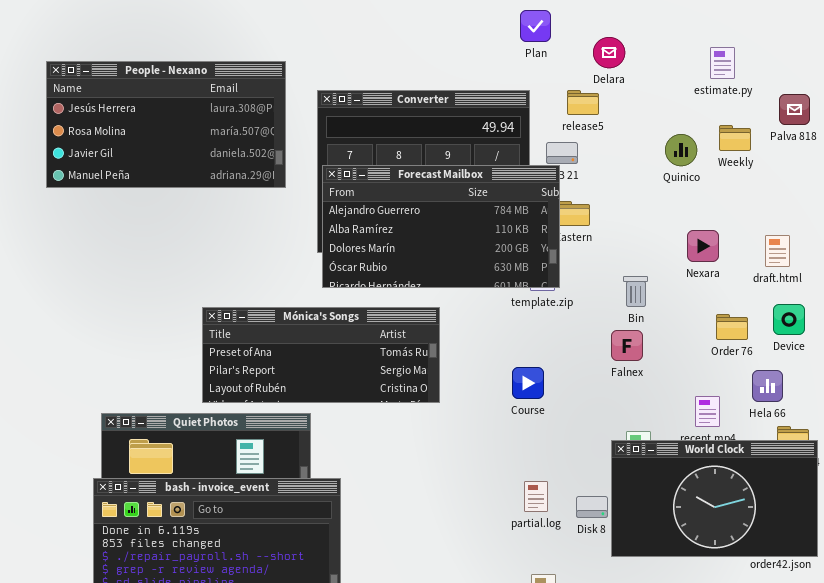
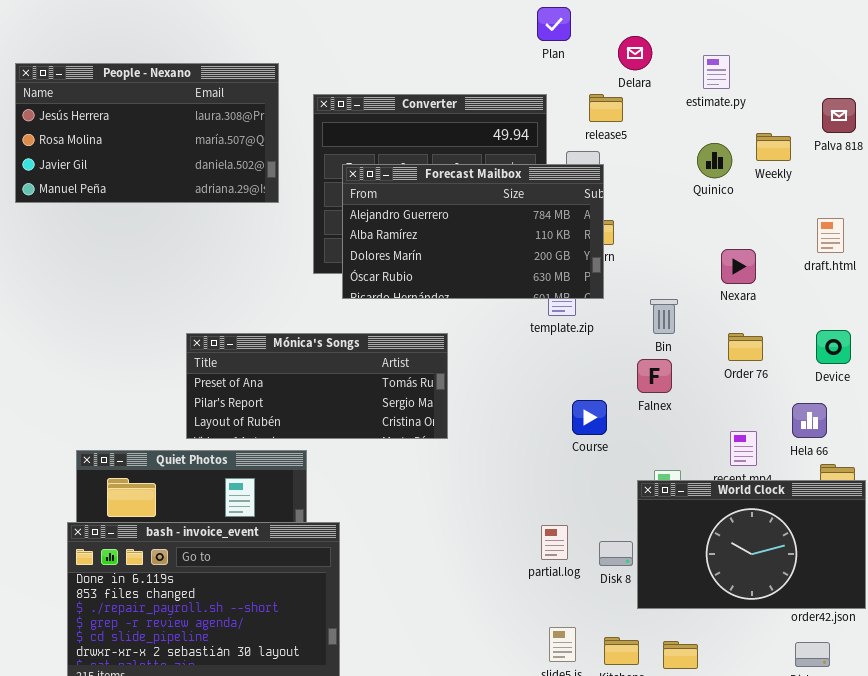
estimate.py: [710,47,735,79] -> [703,55,730,89], moved
Forecast Mailbox: [322,165,560,288] -> [342,164,604,299], moved
draft.html: [765,235,790,267] -> [817,218,844,253], moved
Order 76: [716,314,748,340] -> [728,333,763,361], moved
Course: [512,367,544,399] -> [572,400,607,435], moved

